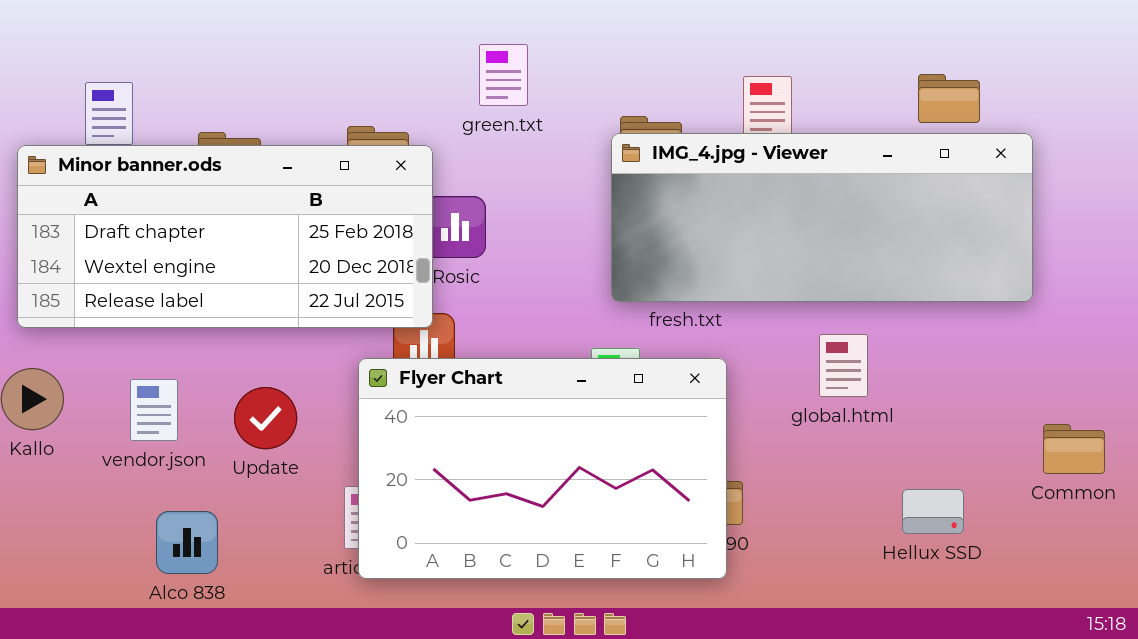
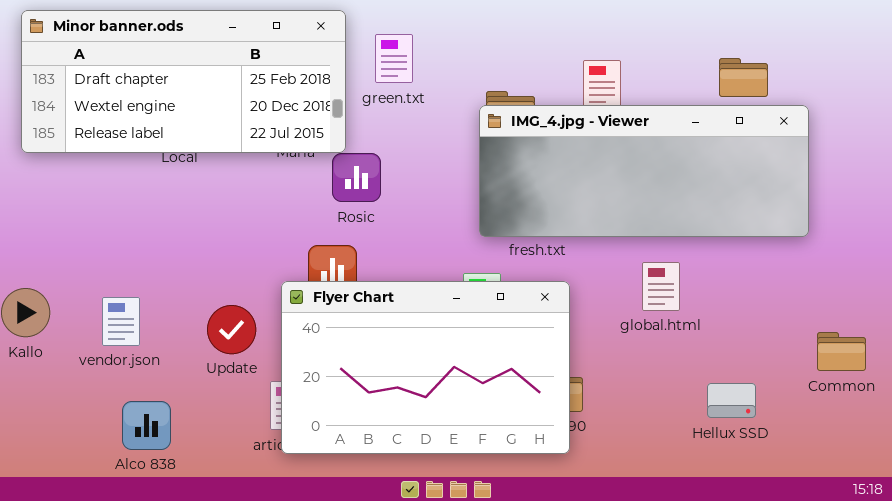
Minor banner.ods: [17,145,433,328] -> [21,10,346,153], moved
Update: [234,387,297,449] -> [207,305,256,354], moved

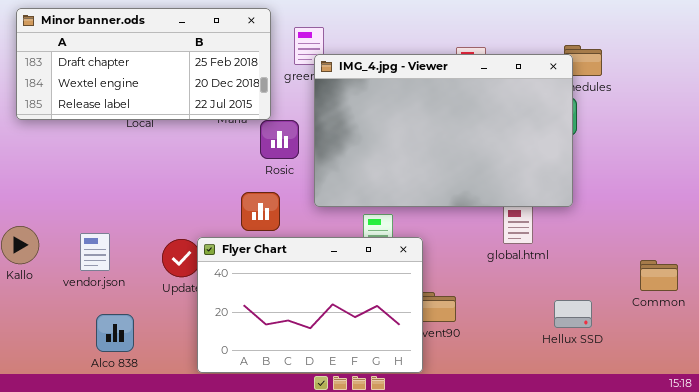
IMG_4.jpg - Viewer: [479,105,809,237] -> [314,54,573,207], moved, resized
Flyer Chart: [281,281,570,454] -> [197,237,423,373], moved

